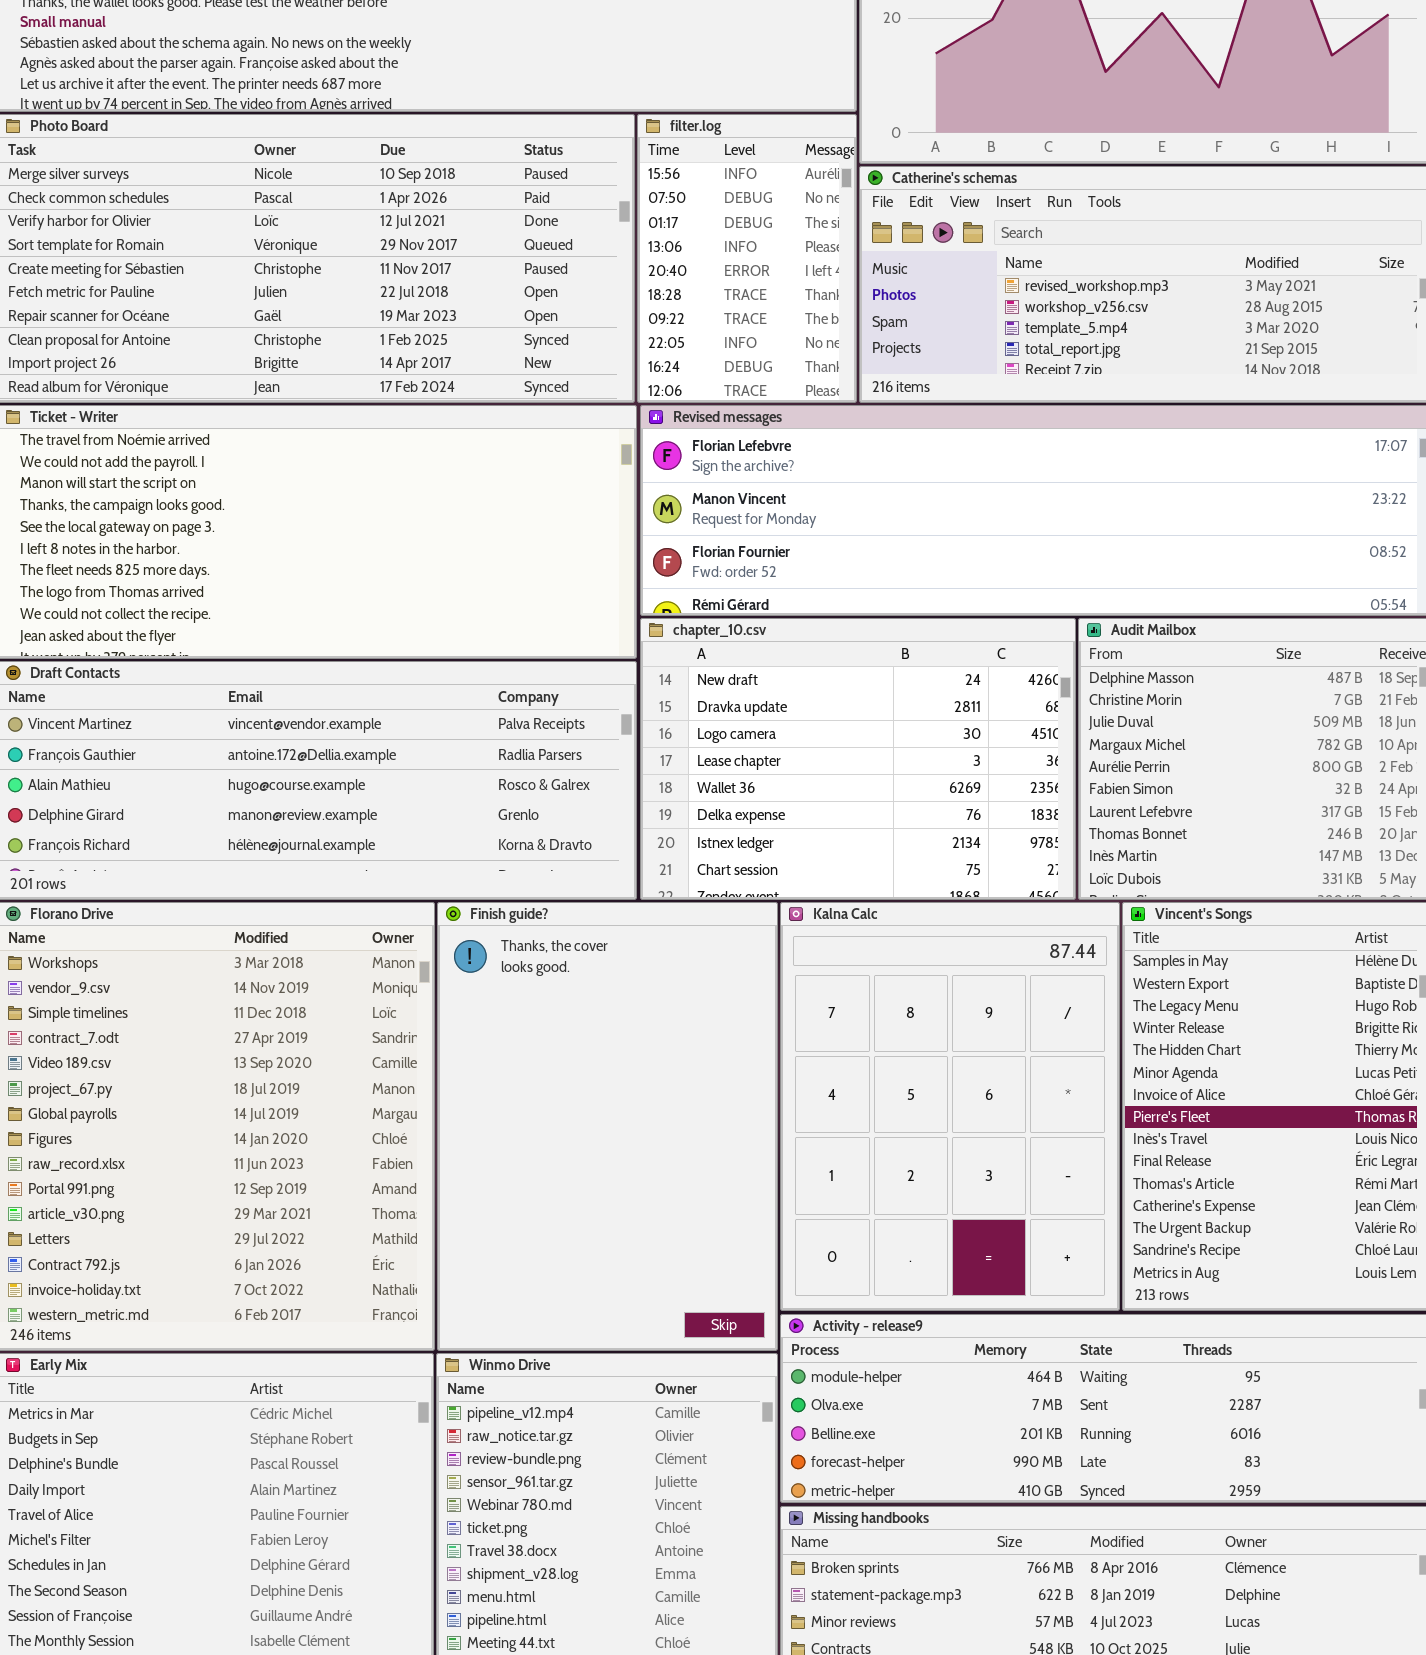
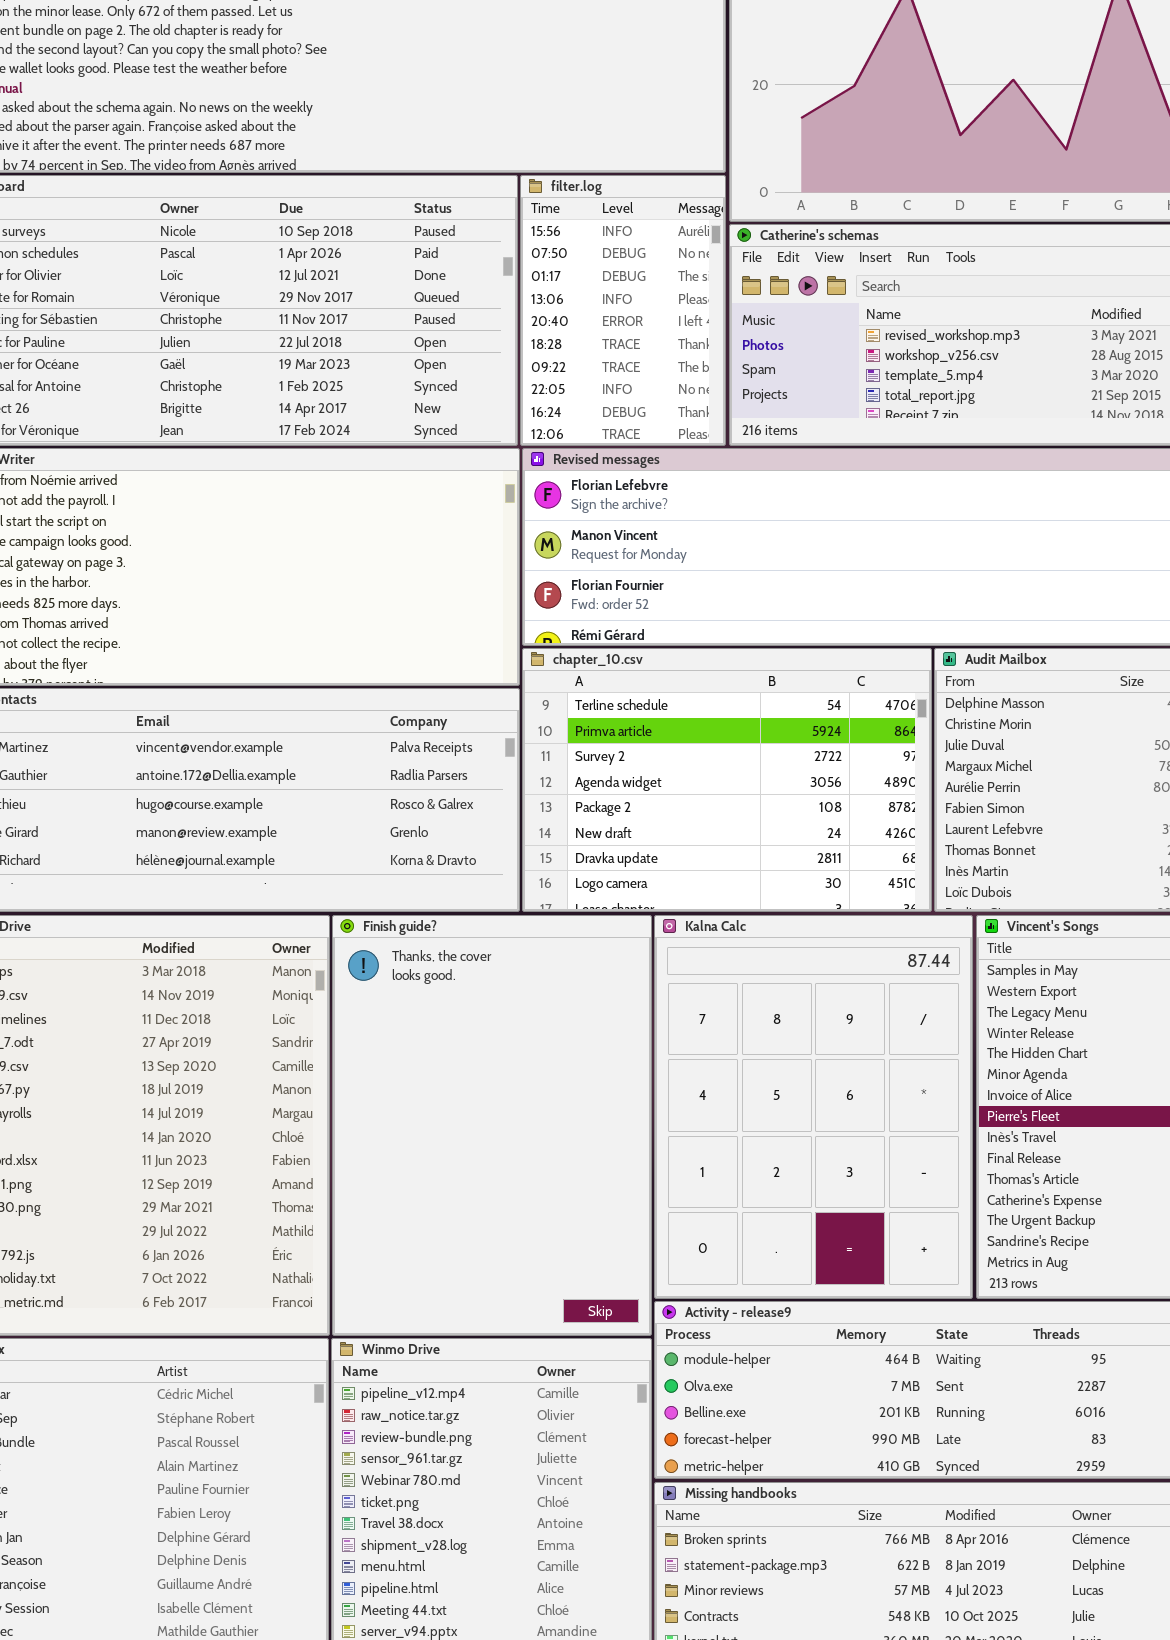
chapter_10.csv: [640,618,1076,900] -> [522,648,932,912], scrolled up 5 rows

